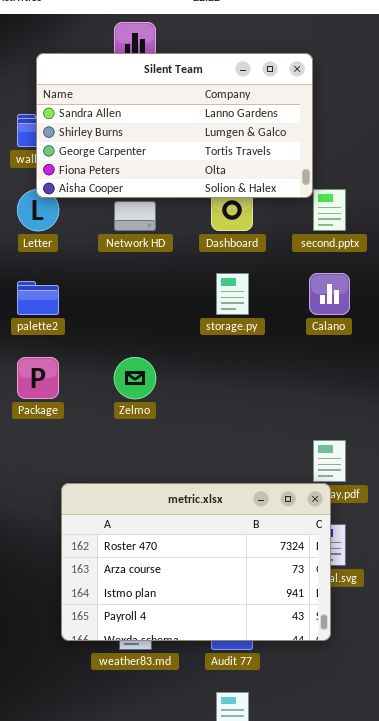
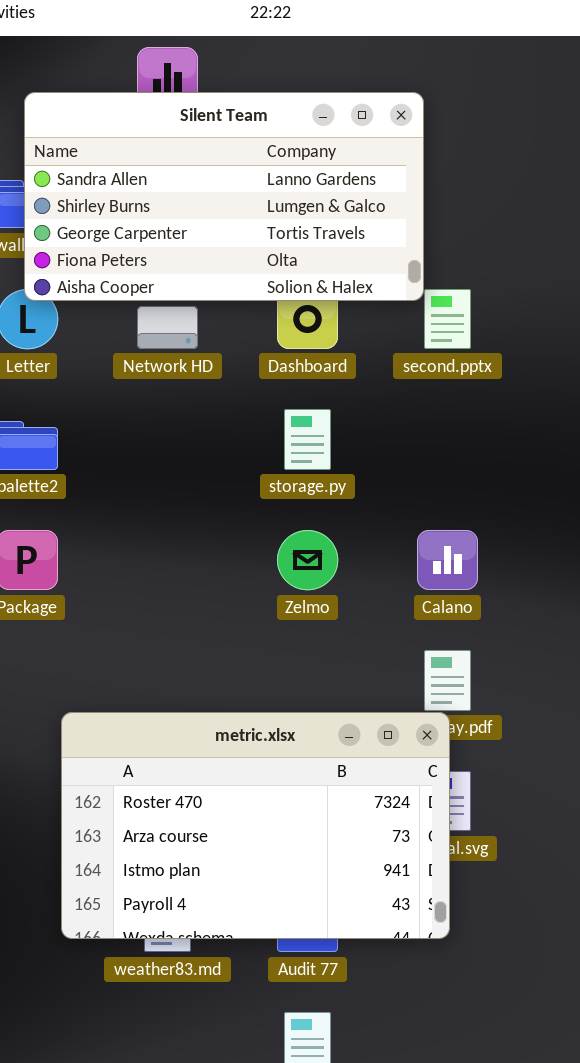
Calano: [309,273,350,315] -> [417,530,478,590], moved
Zelmo: [114,357,156,399] -> [277,530,338,590], moved

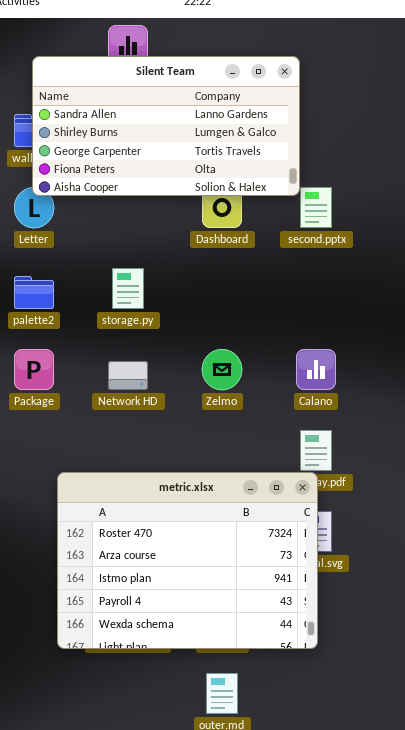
Network HD: [137,306,198,349] -> [108,361,148,390], moved
storage.py: [284,409,331,470] -> [112,268,144,309], moved
metric.xlsx: [61,712,450,939] -> [57,472,318,649], resized

